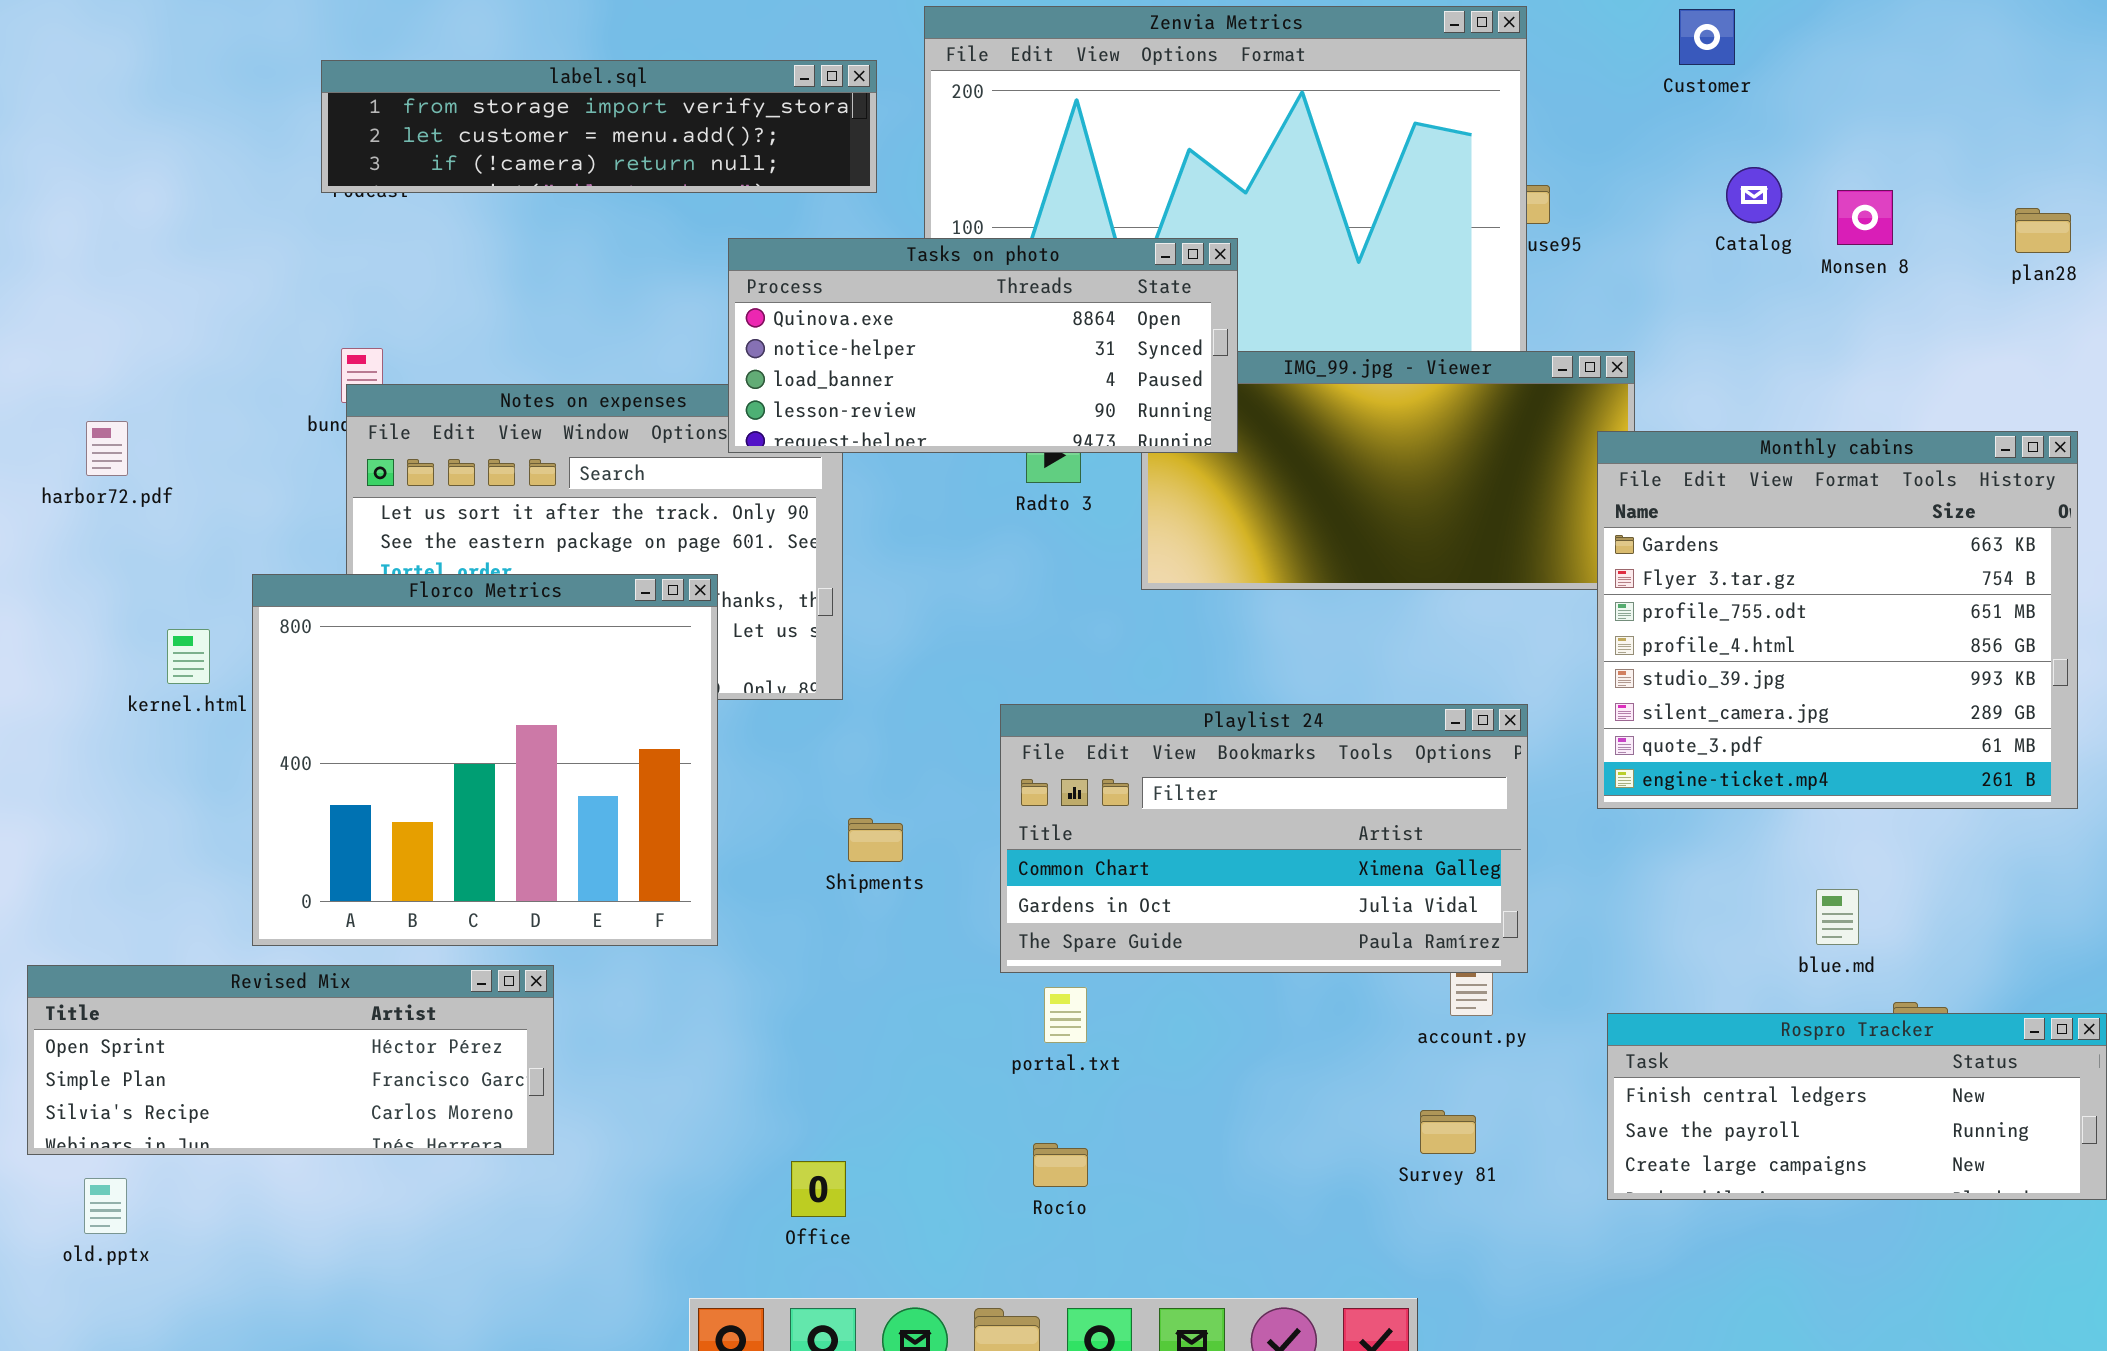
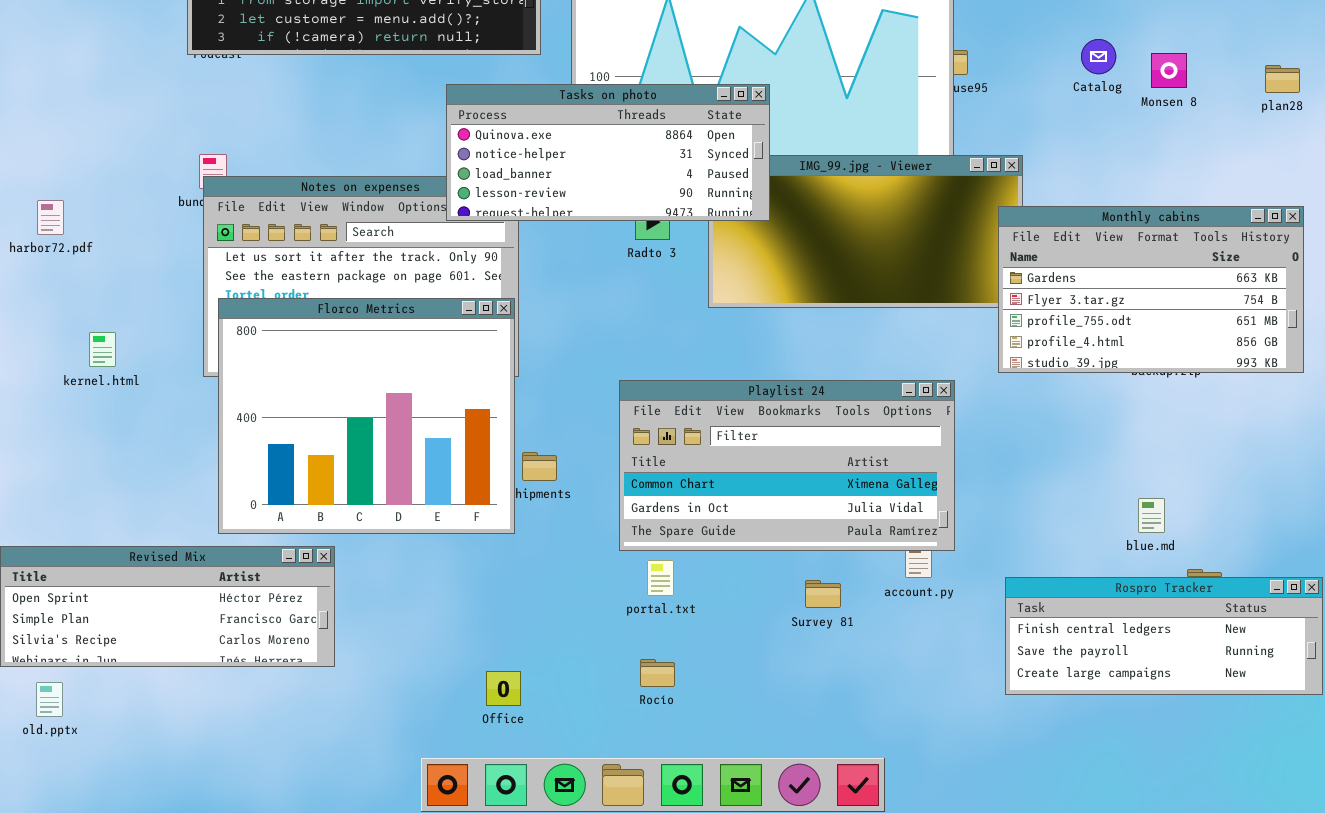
Monthly cabins: [1597,431,2078,809] -> [998,206,1304,373], resized
Florco Metrics: [252,574,718,946] -> [218,298,515,534], moved
Survey 81: [1420,1110,1476,1154] -> [805,580,841,608], moved

